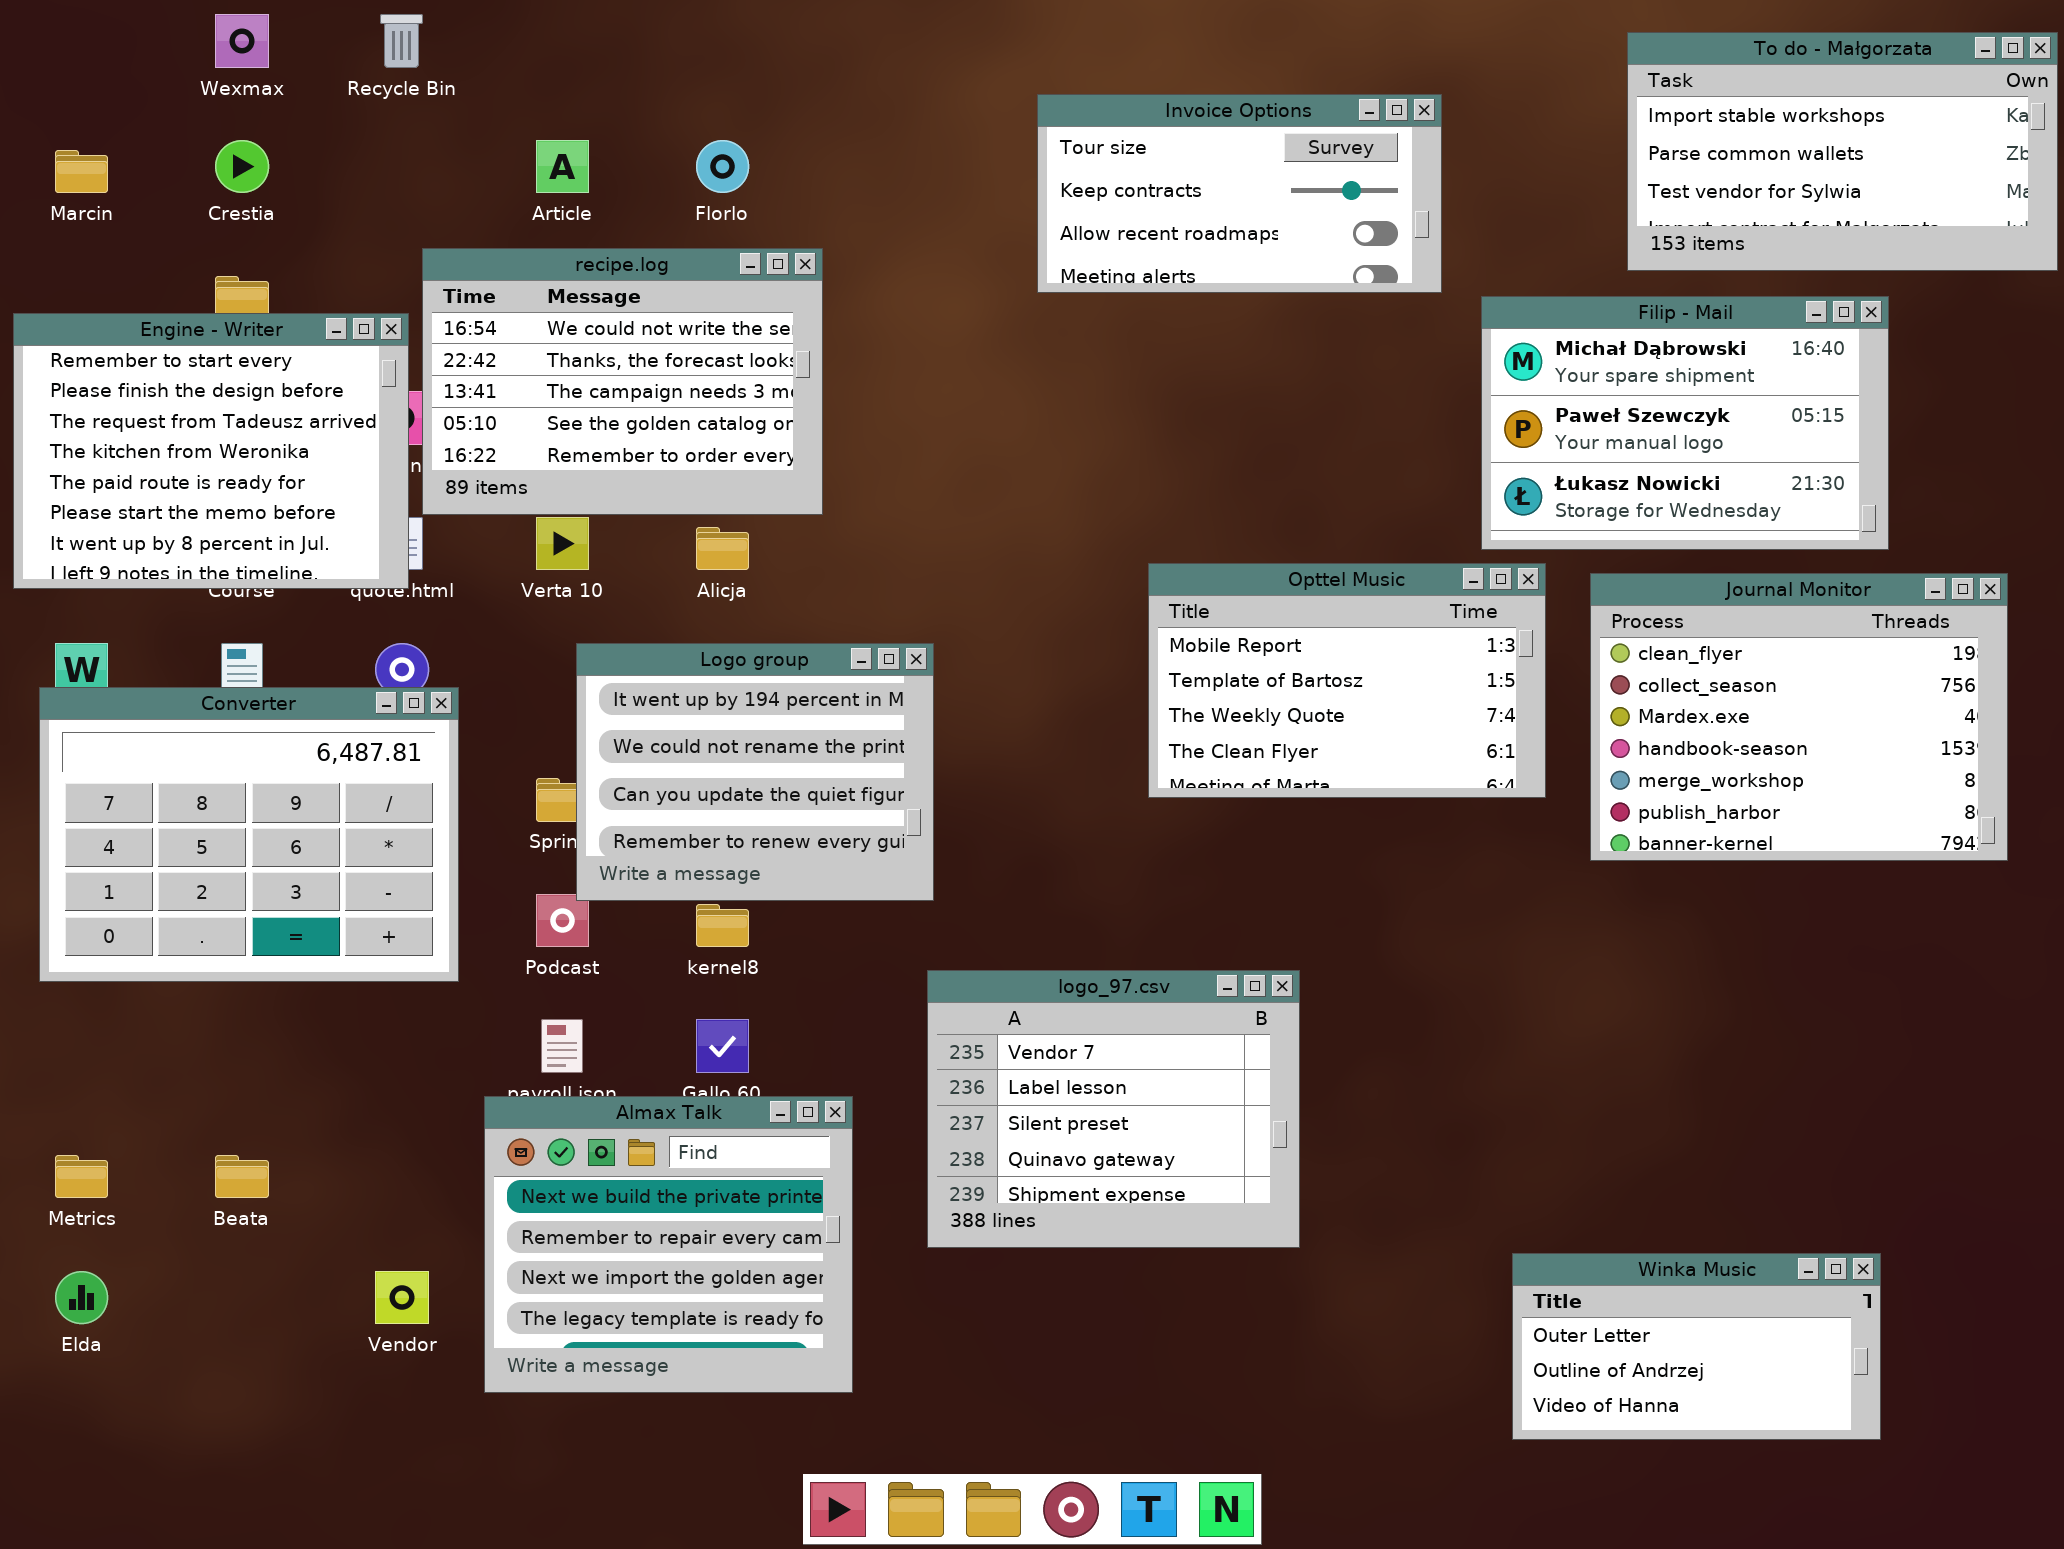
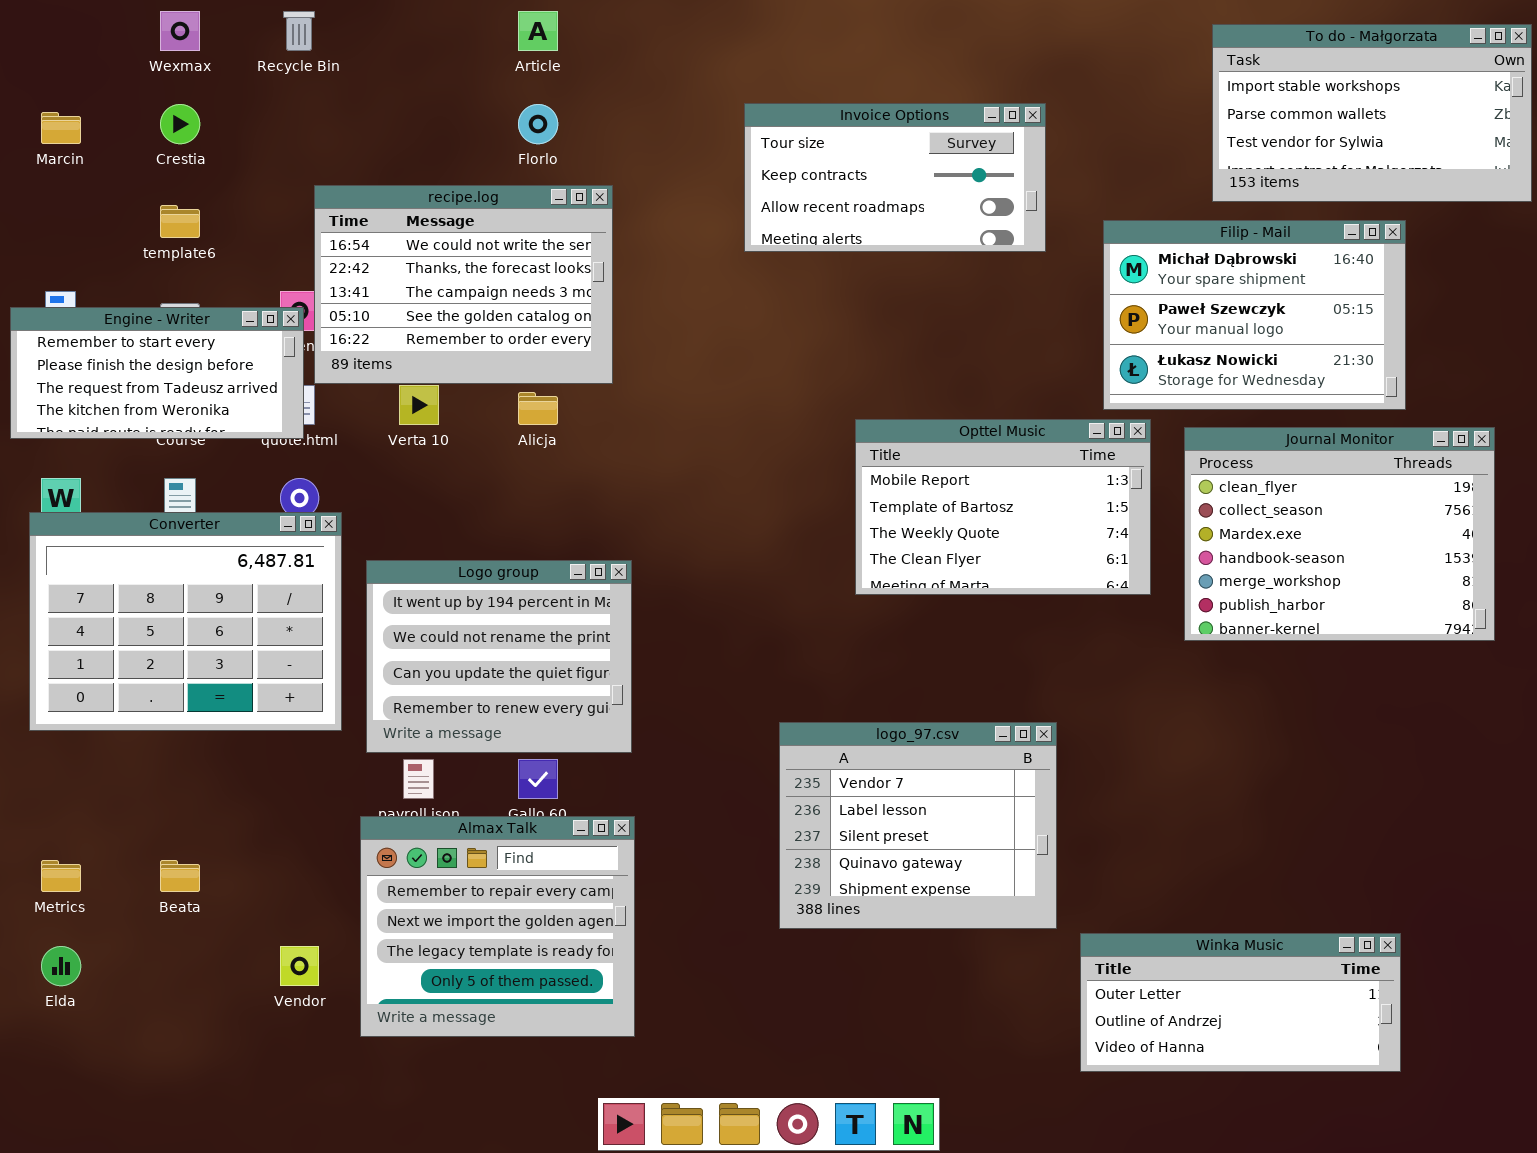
Invoice Options: [1037,94,1442,293] -> [744,103,1046,252], moved
Article: [536,140,589,193] -> [518,11,558,51], moved
Engine - Writer: [13,313,409,589] -> [10,307,304,439], resized
Logo group: [576,643,934,901] -> [366,560,632,753], moved
logo_97.csv: [927,970,1300,1248] -> [779,722,1057,929], moved
Almax Talk: [484,1096,853,1393] -> [360,816,635,1037], scrolled down 1 row
Winka Music: [1512,1253,1881,1440] -> [1080,933,1401,1072], resized

